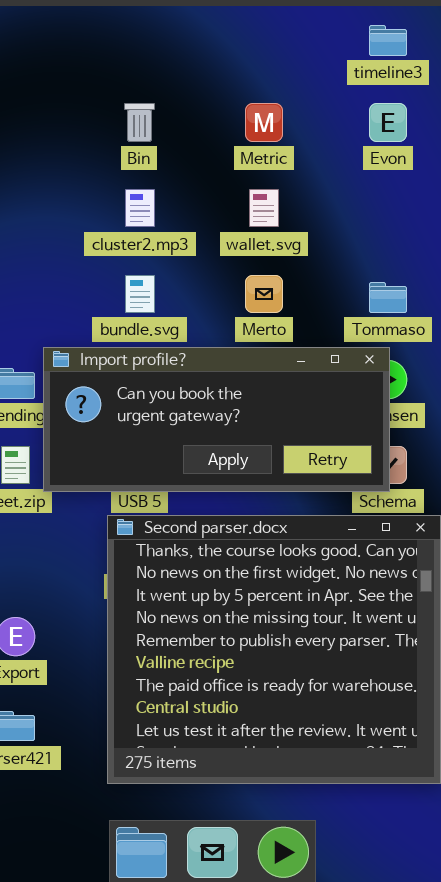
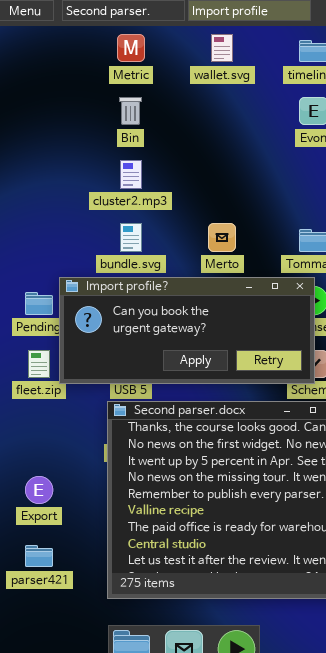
Metric: [245,103,283,142] -> [117,34,145,62], moved
wallet.svg: [249,189,279,227] -> [211,34,233,62], moved

